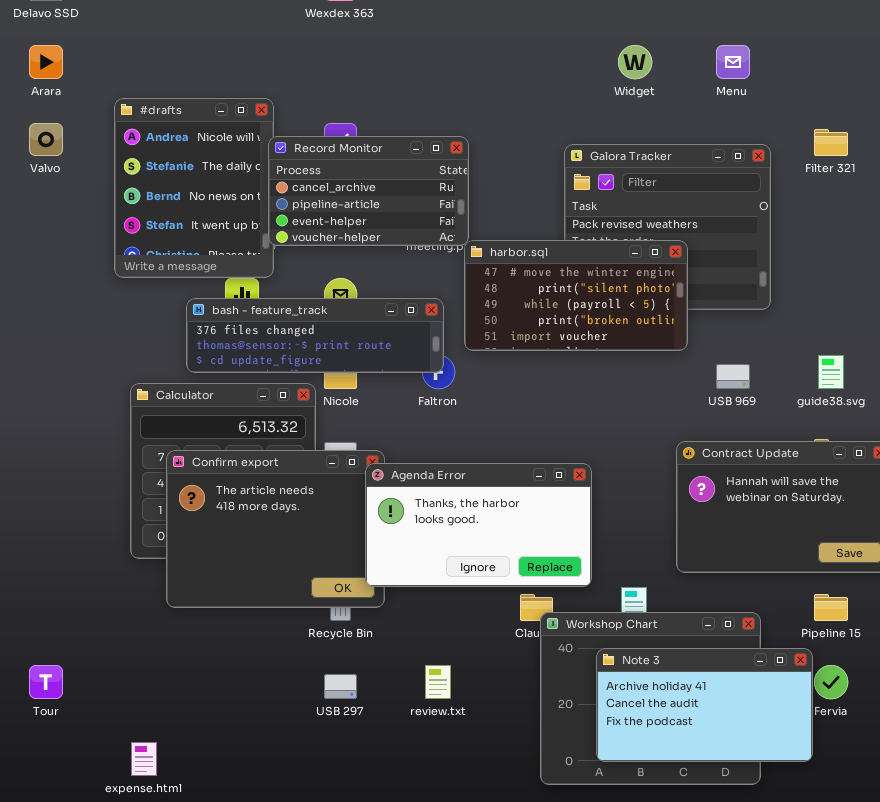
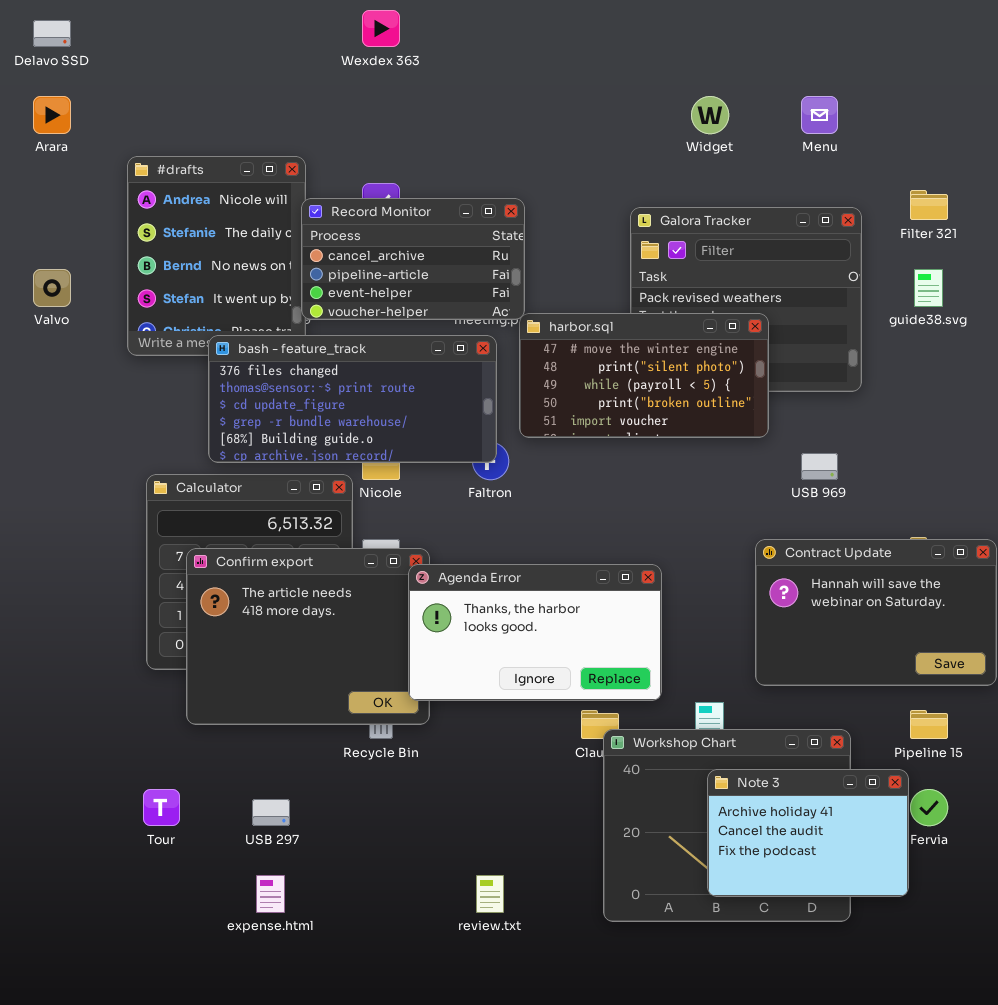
Valvo: [29,123,63,156] -> [33,269,71,307], moved
bash - feature_track: [186,298,444,373] -> [208,335,497,463], resized
guide38.svg: [818,355,844,389] -> [914,269,943,307], moved
Note 3: [596,648,813,762] -> [707,769,909,897], resized
Tour: [29,665,63,699] -> [143,789,180,826], moved
review.txt: [425,665,451,699] -> [476,875,504,913], moved
USB 297: [324,674,357,699] -> [252,799,290,826], moved
expense.html: [131,742,157,776] -> [256,875,285,913], moved

